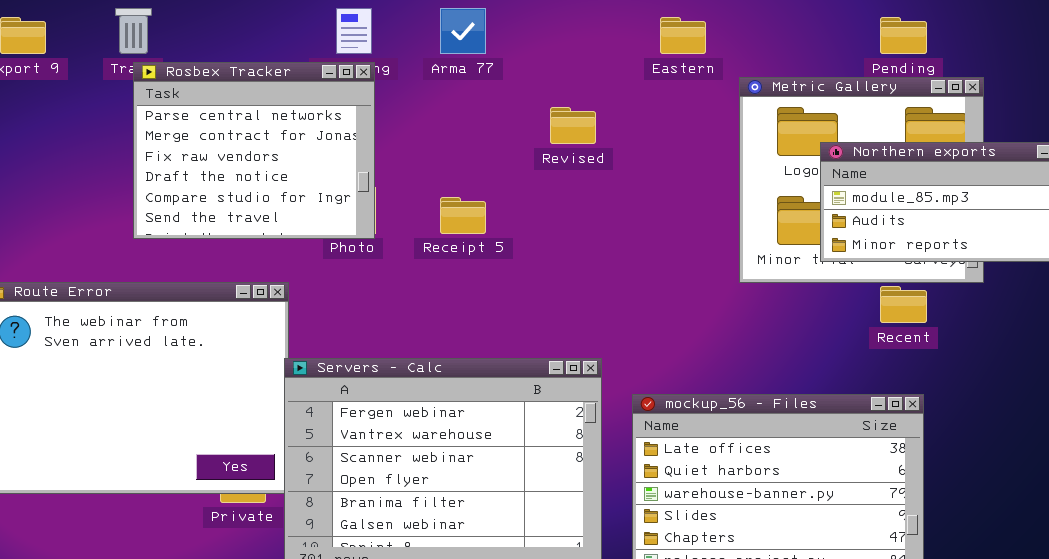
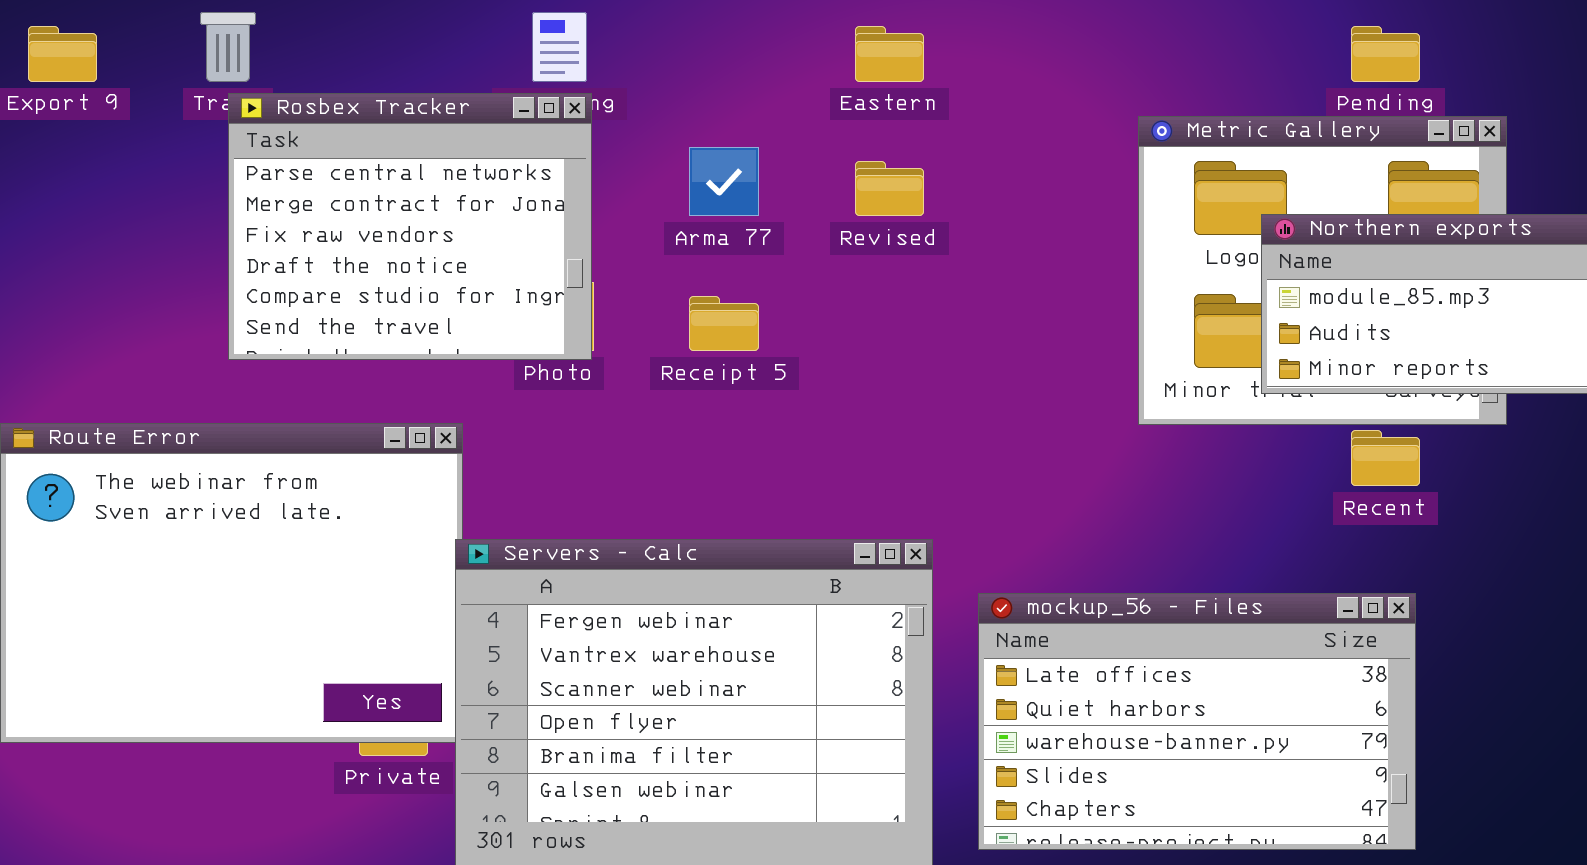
Arma 77: [440,8,486,54] -> [689,147,759,216], moved
Eastern: [660,17,706,54] -> [855,26,924,82], moved

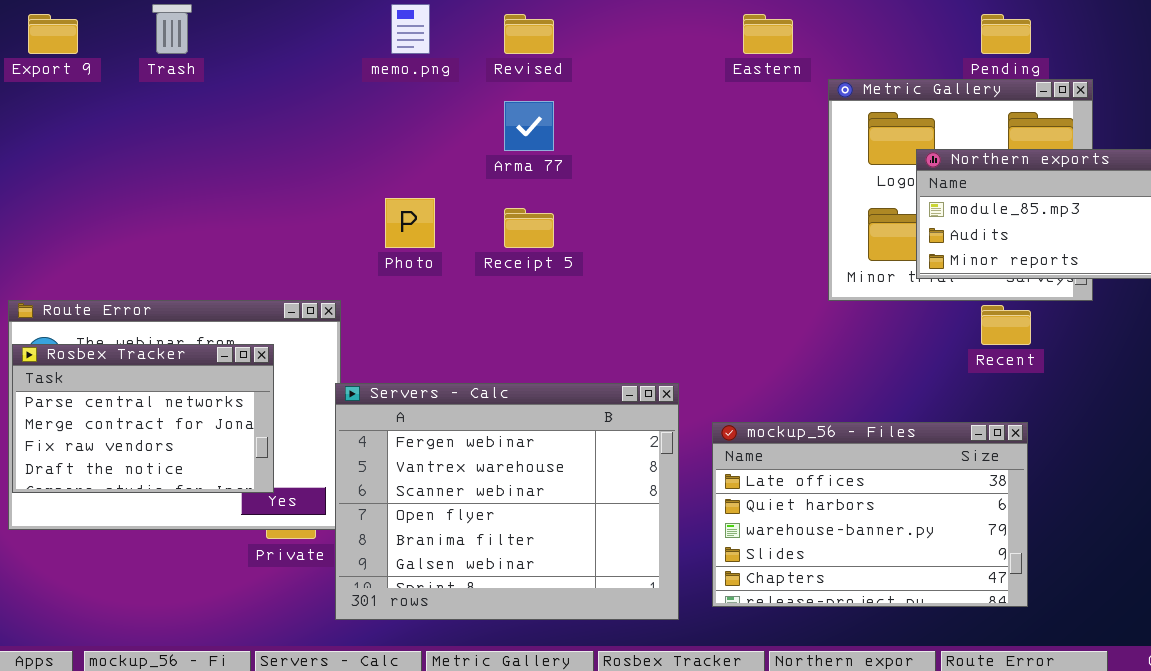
Eastern: [855,26,924,82] -> [743,14,793,54], moved
Rosbex Tracker: [228,93,592,360] -> [12,344,274,493], moved, resized
Revised: [855,161,924,216] -> [504,14,554,54], moved

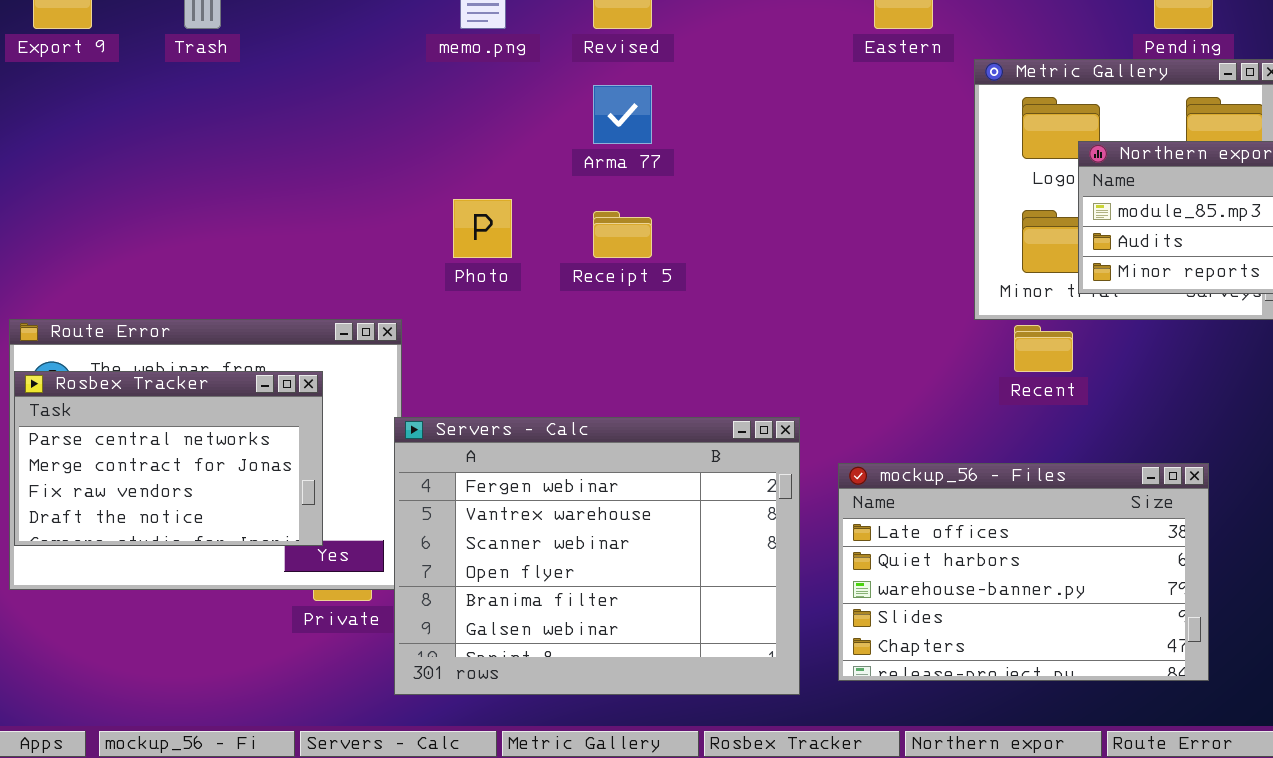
Recent: [981,305,1031,345] -> [1014,325,1073,372], moved

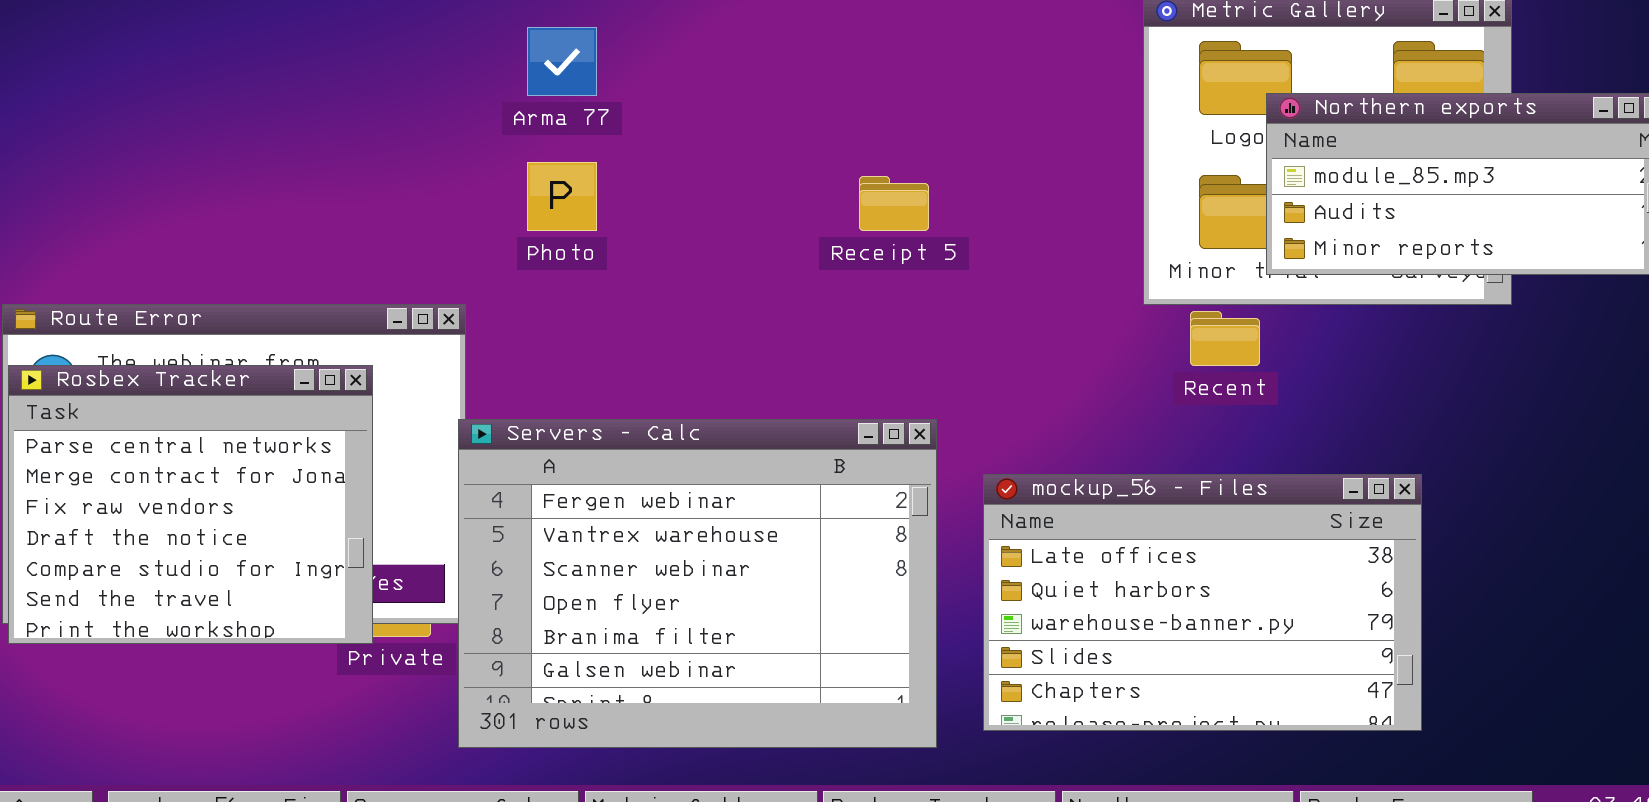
Arma 77: [593,85,652,144] -> [527,27,597,96], moved
Receipt 5: [593,211,652,258] -> [859,176,929,231], moved
Rosbex Tracker: [14,371,323,546] -> [8,365,373,644], resized

